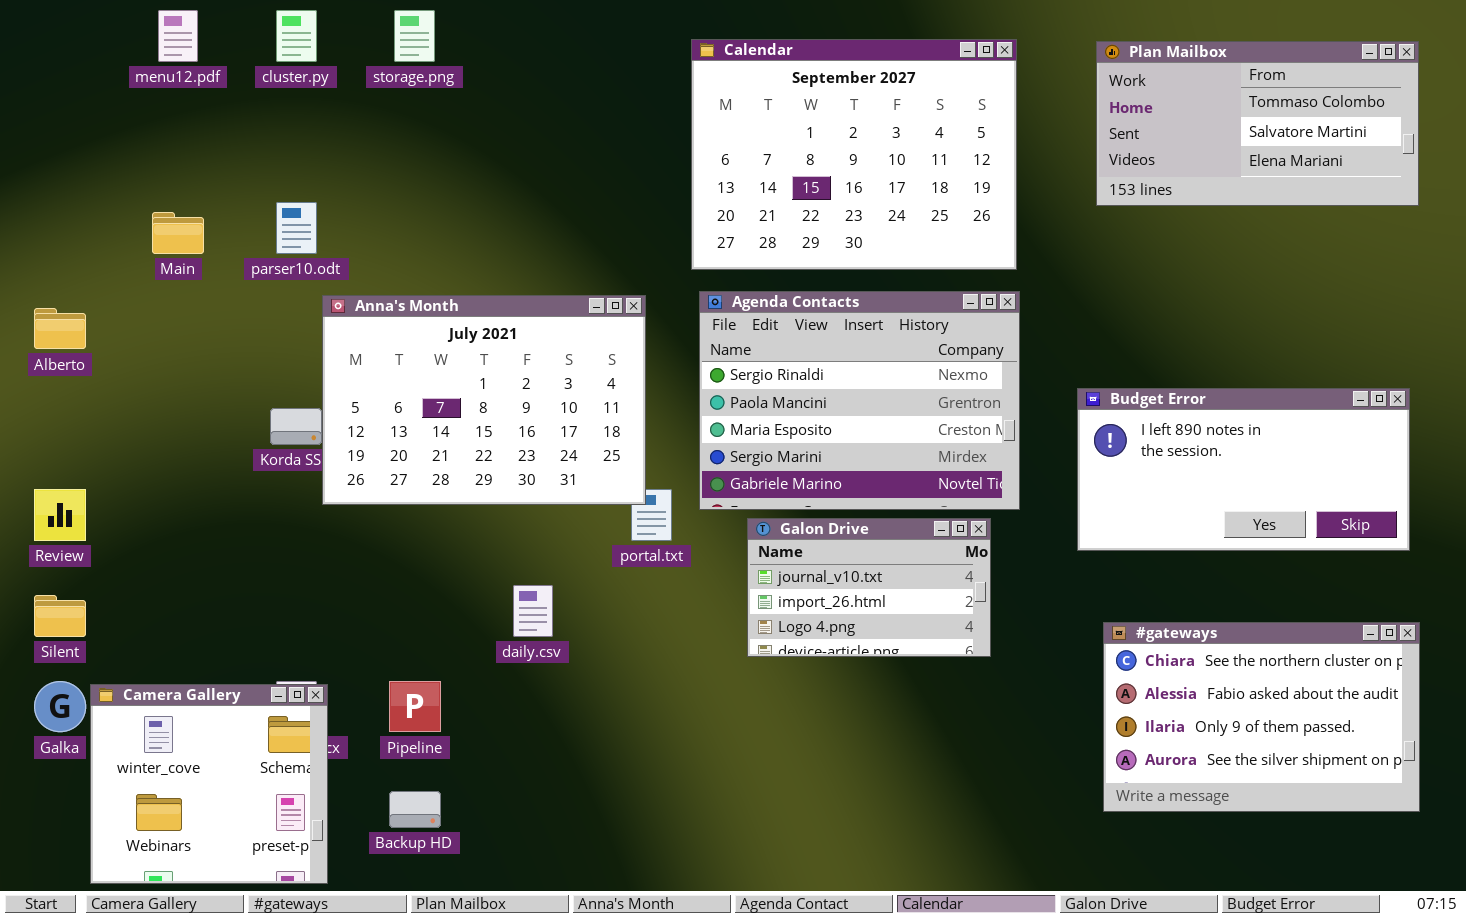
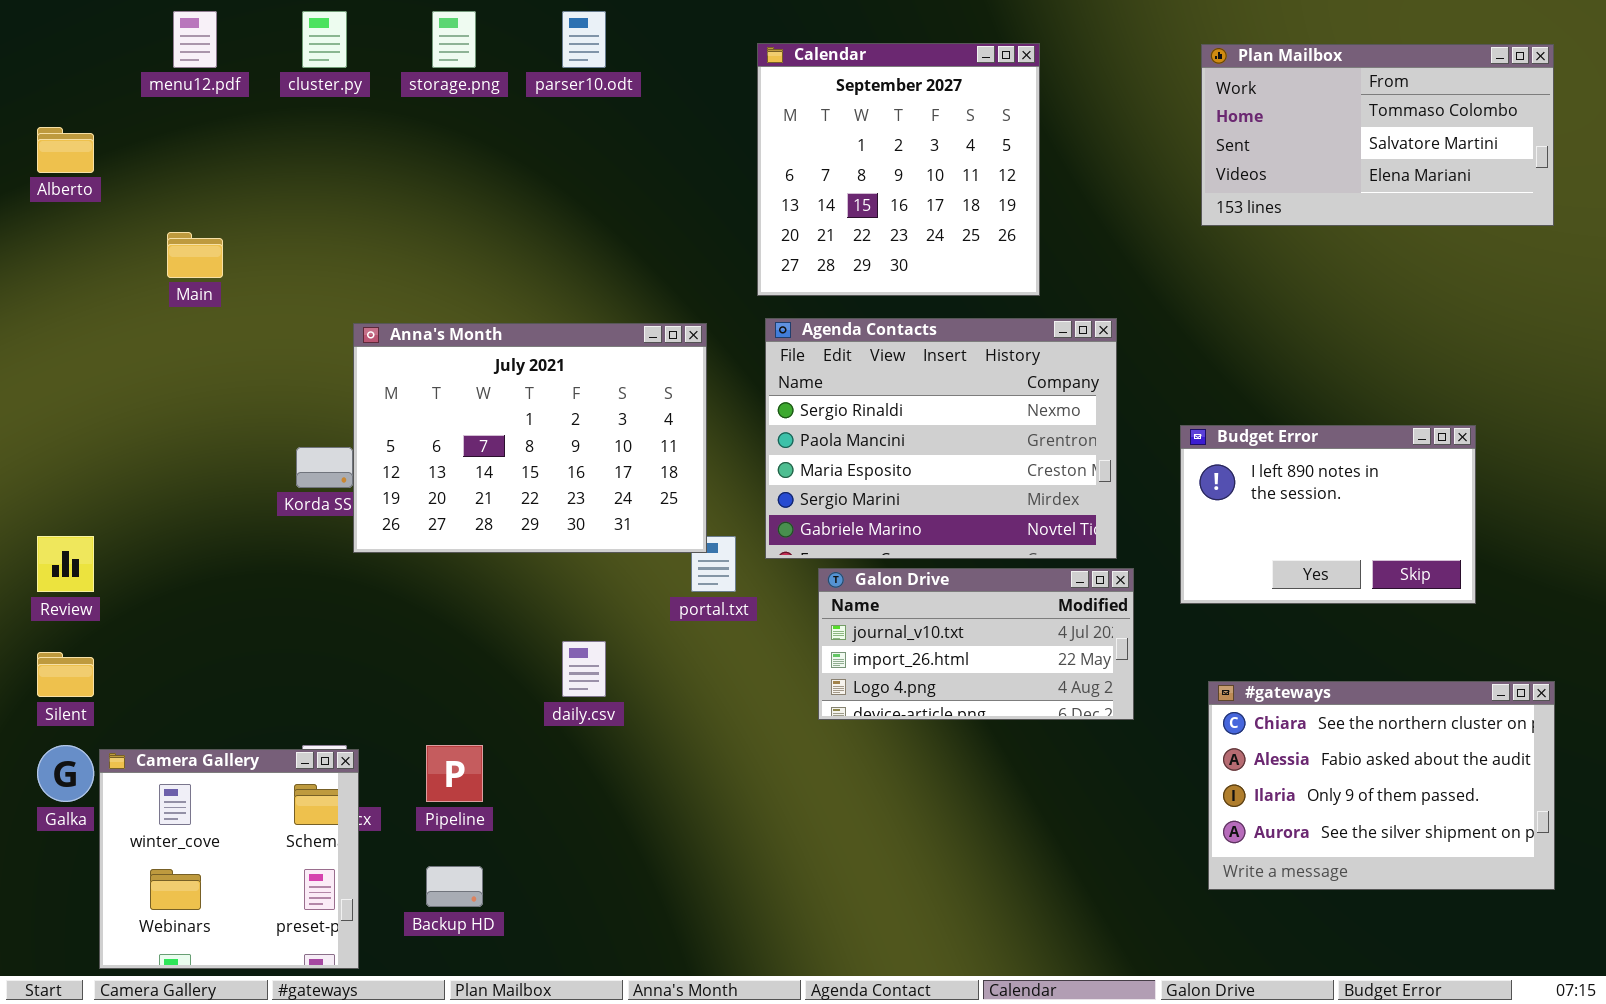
Calendar: [691,39,1017,270] -> [757,43,1040,296], resized
parser10.odt: [276,202,317,254] -> [562,11,606,68], moved
Alberto: [34,308,86,349] -> [37,127,94,173], moved
Budget Error: [1077,388,1410,551] -> [1180,425,1476,604], resized
Galon Drive: [747,518,991,657] -> [818,568,1134,720], resized

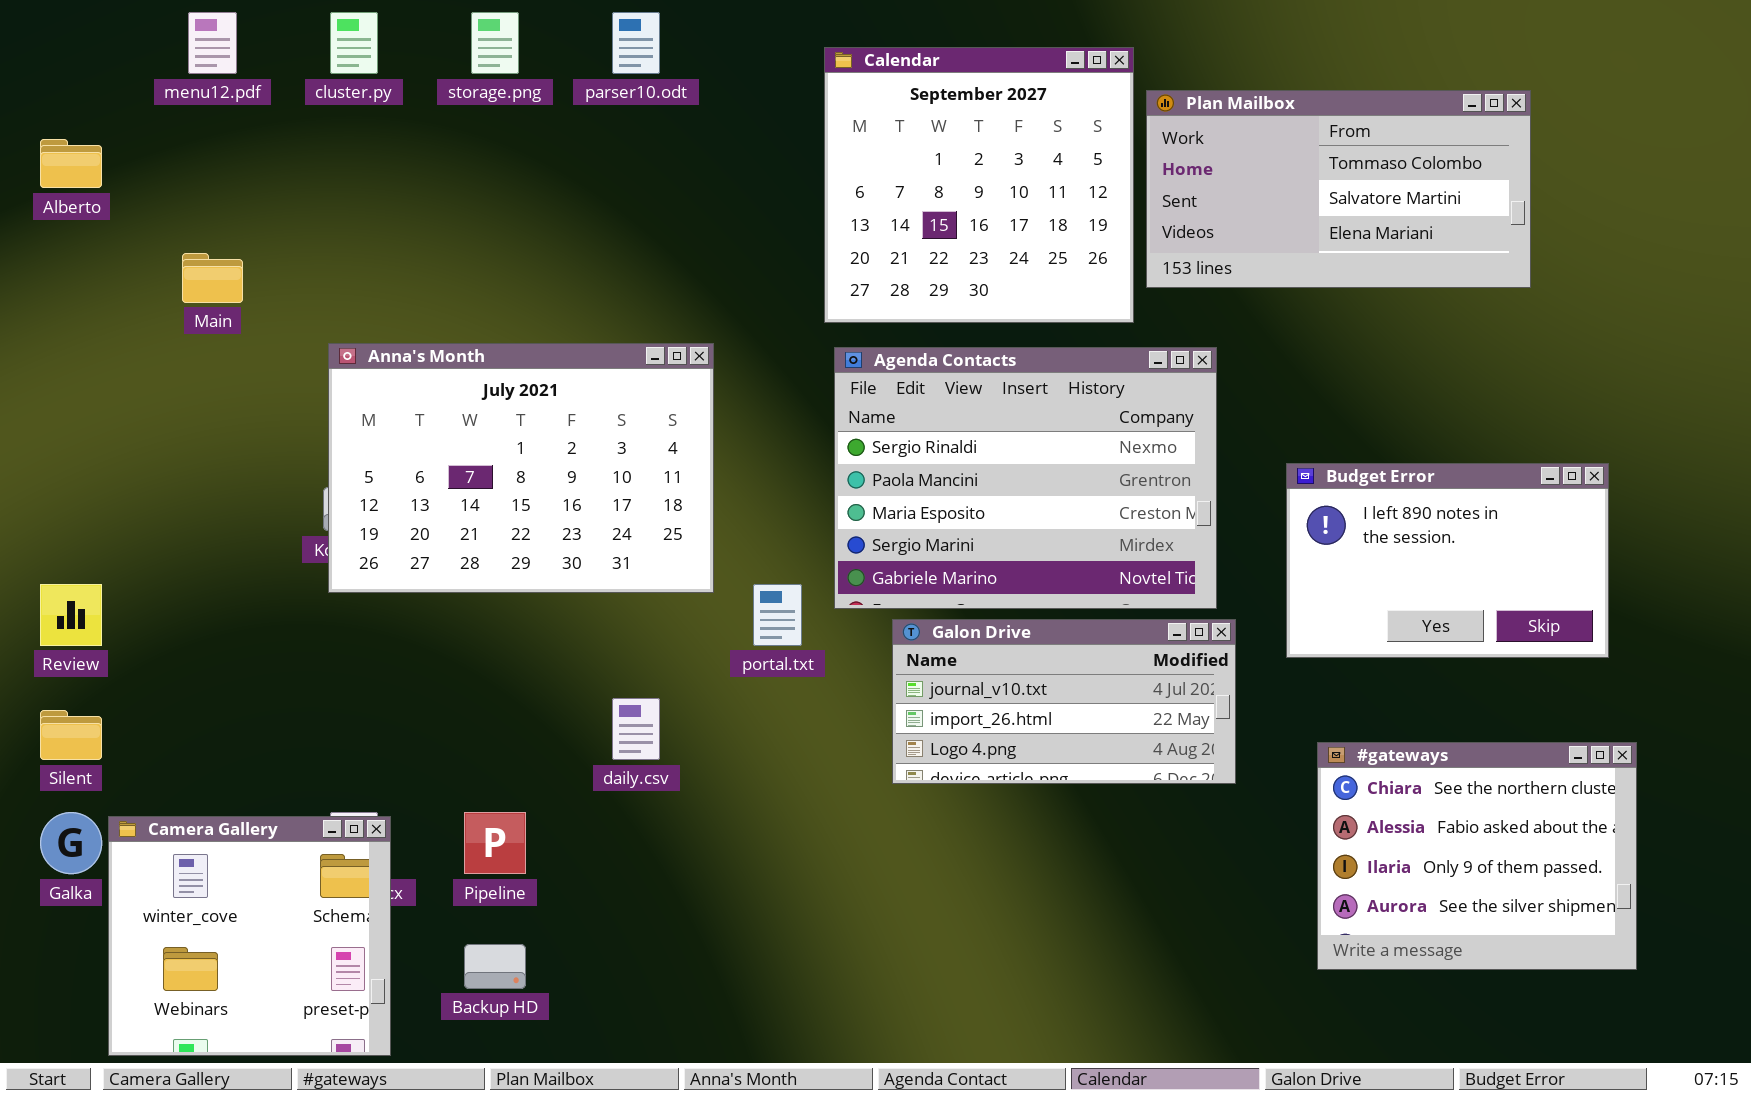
Plan Mailbox: [1201,44,1554,226] -> [1146,90,1531,288], moved
Anna's Month: [353,323,707,553] -> [328,343,714,593], moved
#gateways: [1208,681,1555,890] -> [1317,742,1637,970], resized

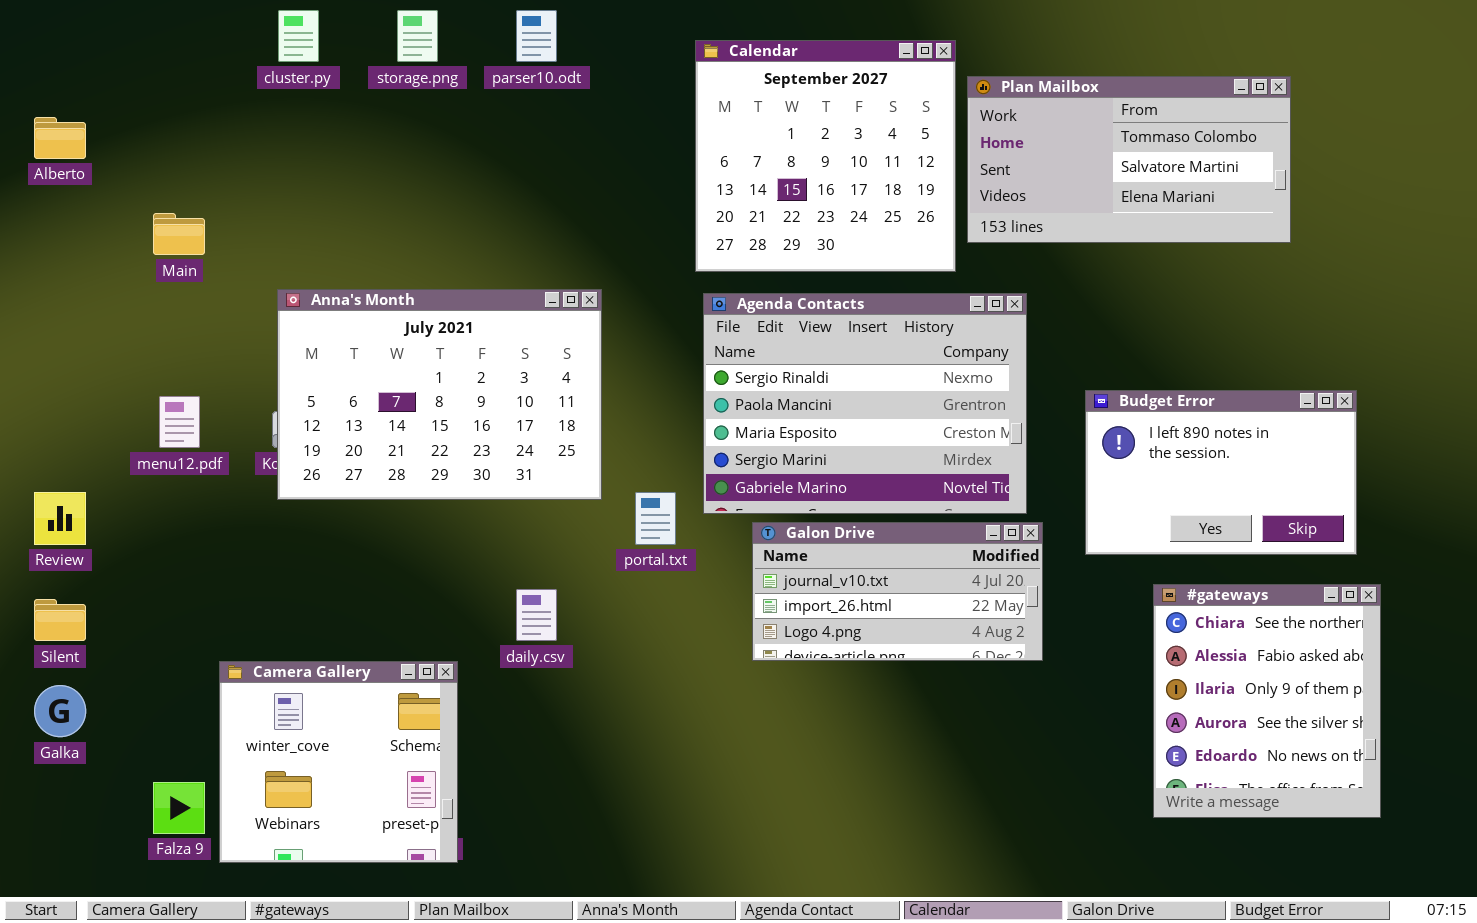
menu12.pdf: [188,12,237,74] -> [159,396,200,448], moved
#gateways: [1317,742,1637,970] -> [1153,584,1381,818], resized
Camera Gallery: [108,816,391,1056] -> [219,661,458,863], moved

